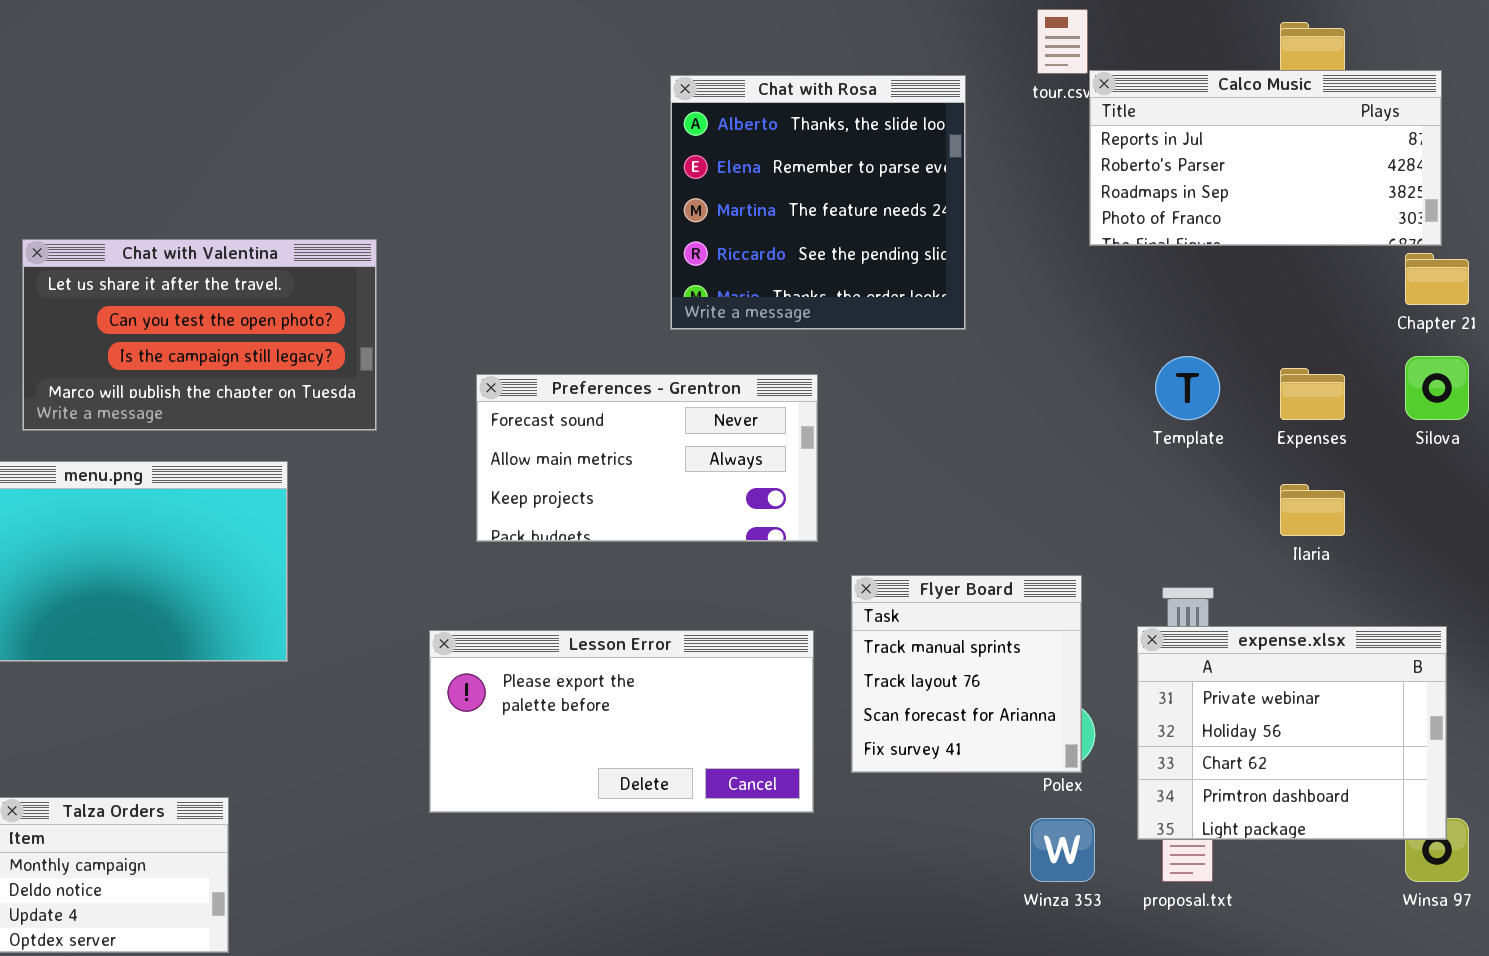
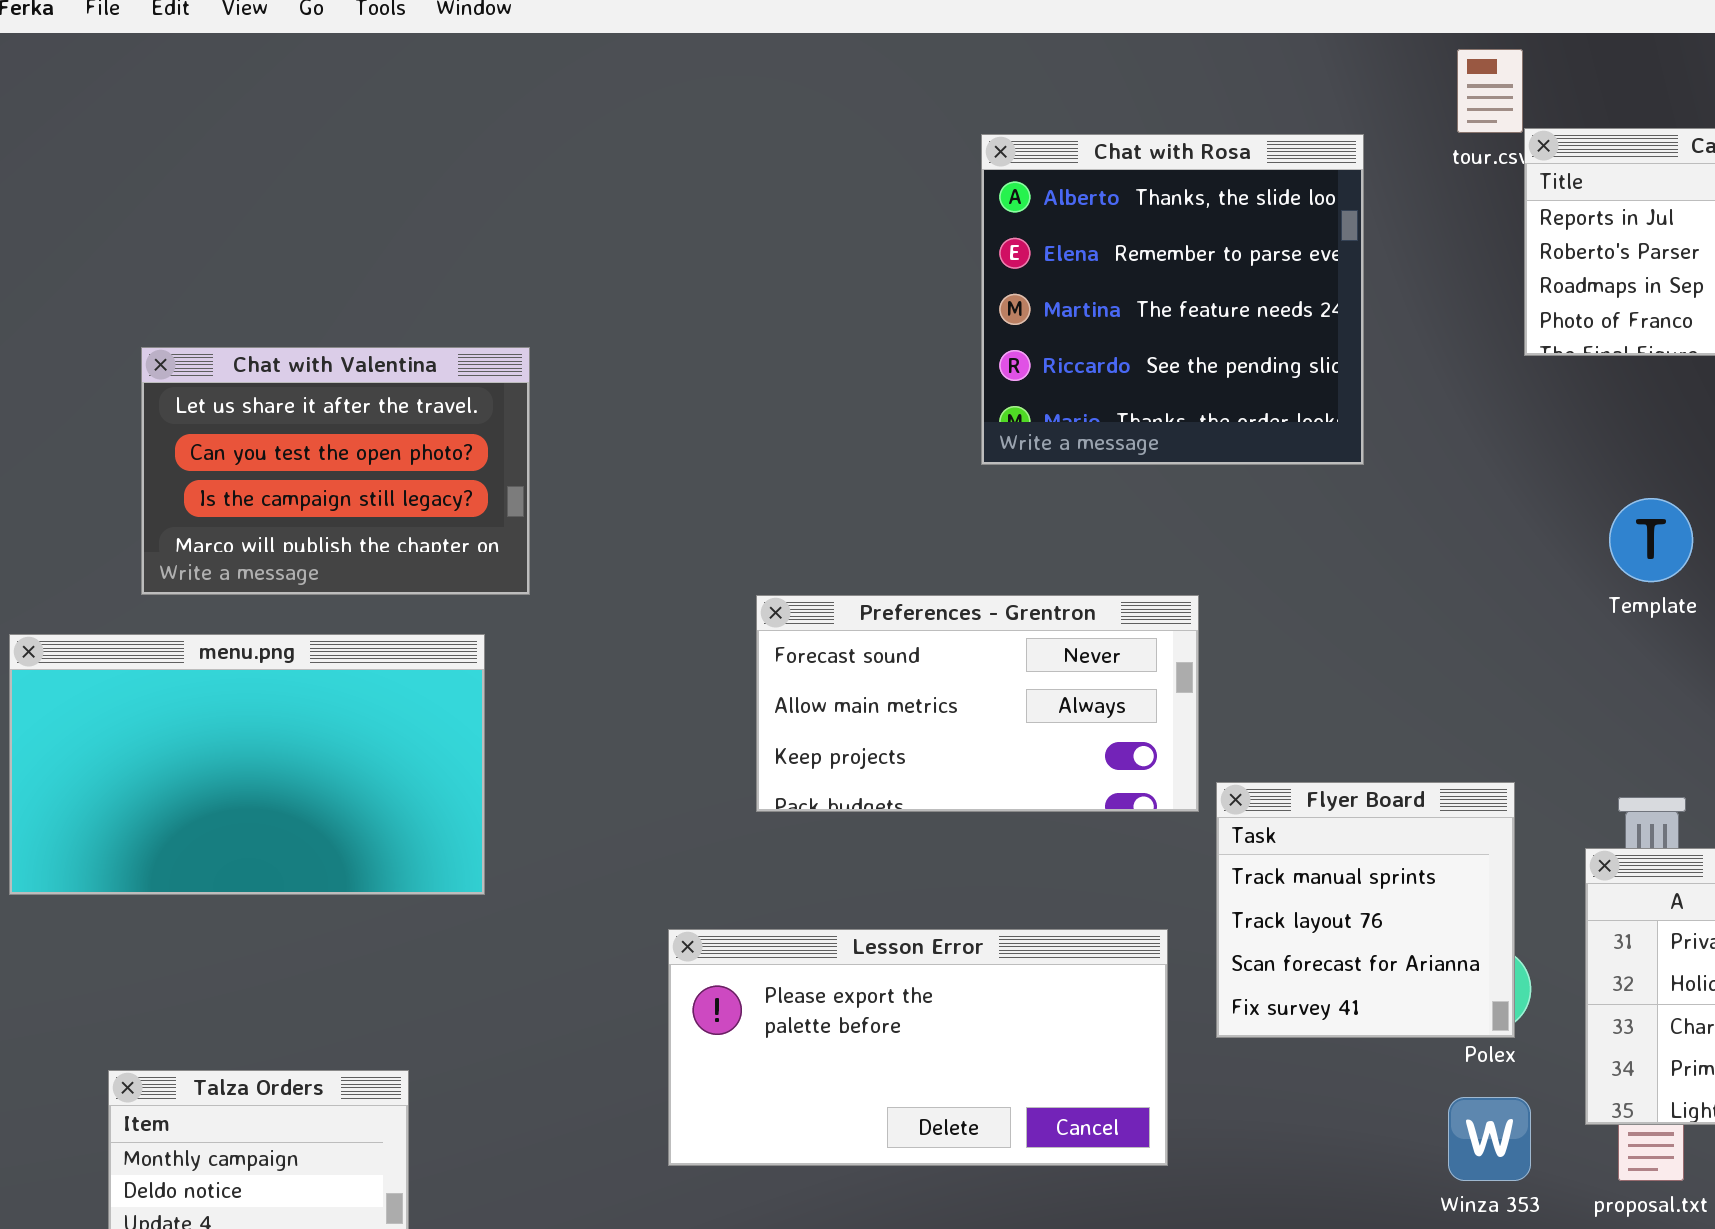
Chat with Valentina: [22,239,377,431] -> [141,347,530,595], resized
Preferences - Grentron: [476,374,818,542] -> [756,595,1199,812], moved
Lesson Error: [429,630,814,813] -> [668,929,1168,1166], moved

